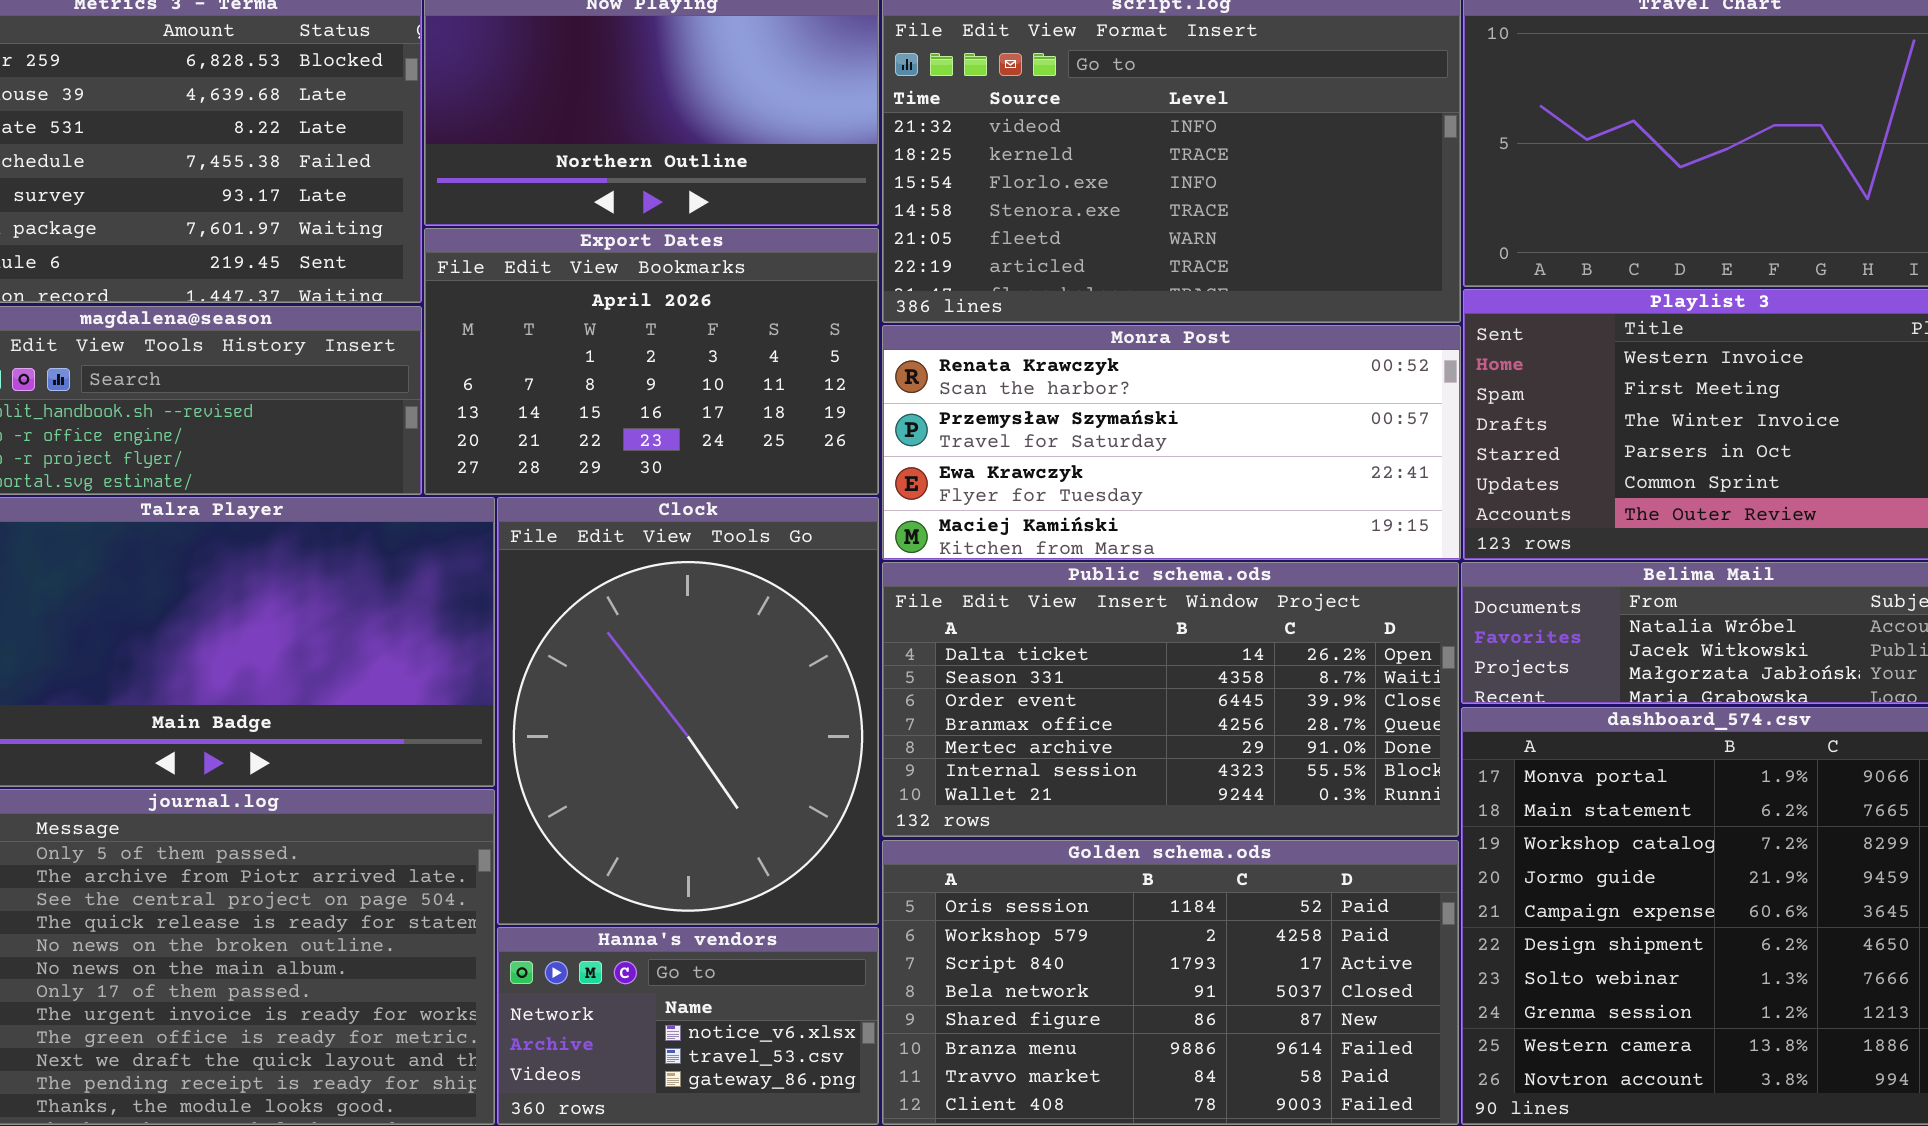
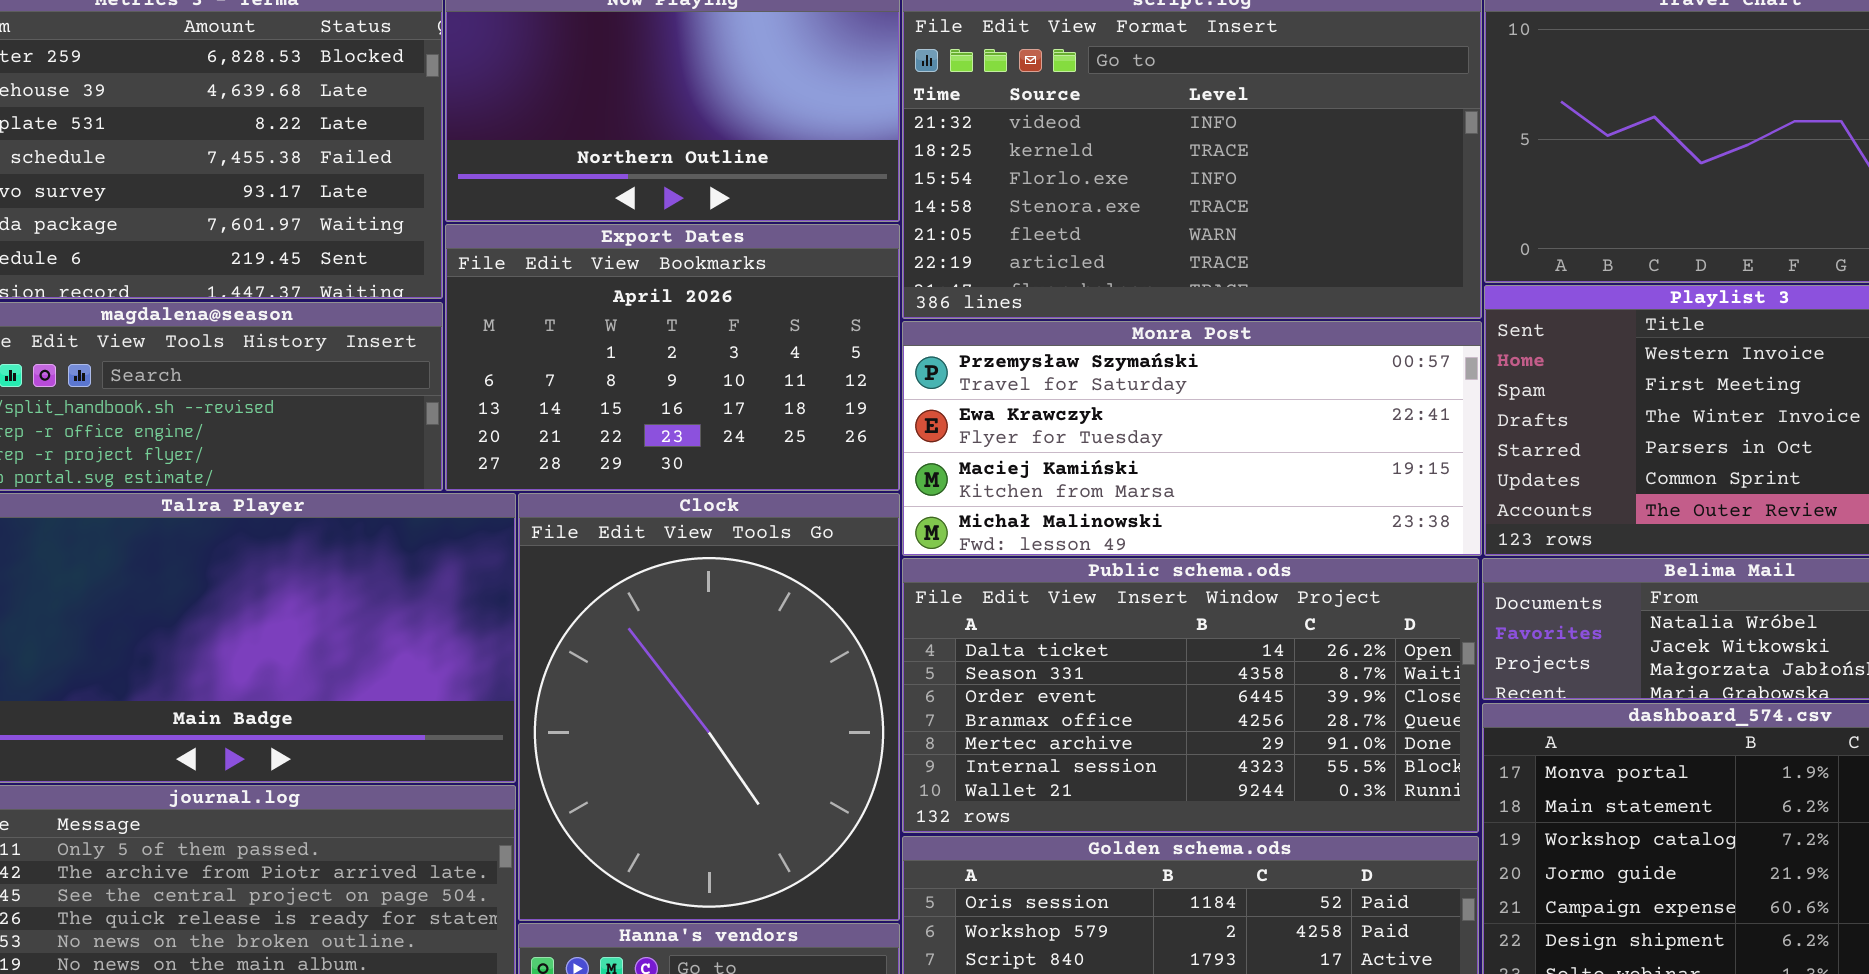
Monra Post: [882,325,1461,560] -> [902,321,1482,556], scrolled down 1 row

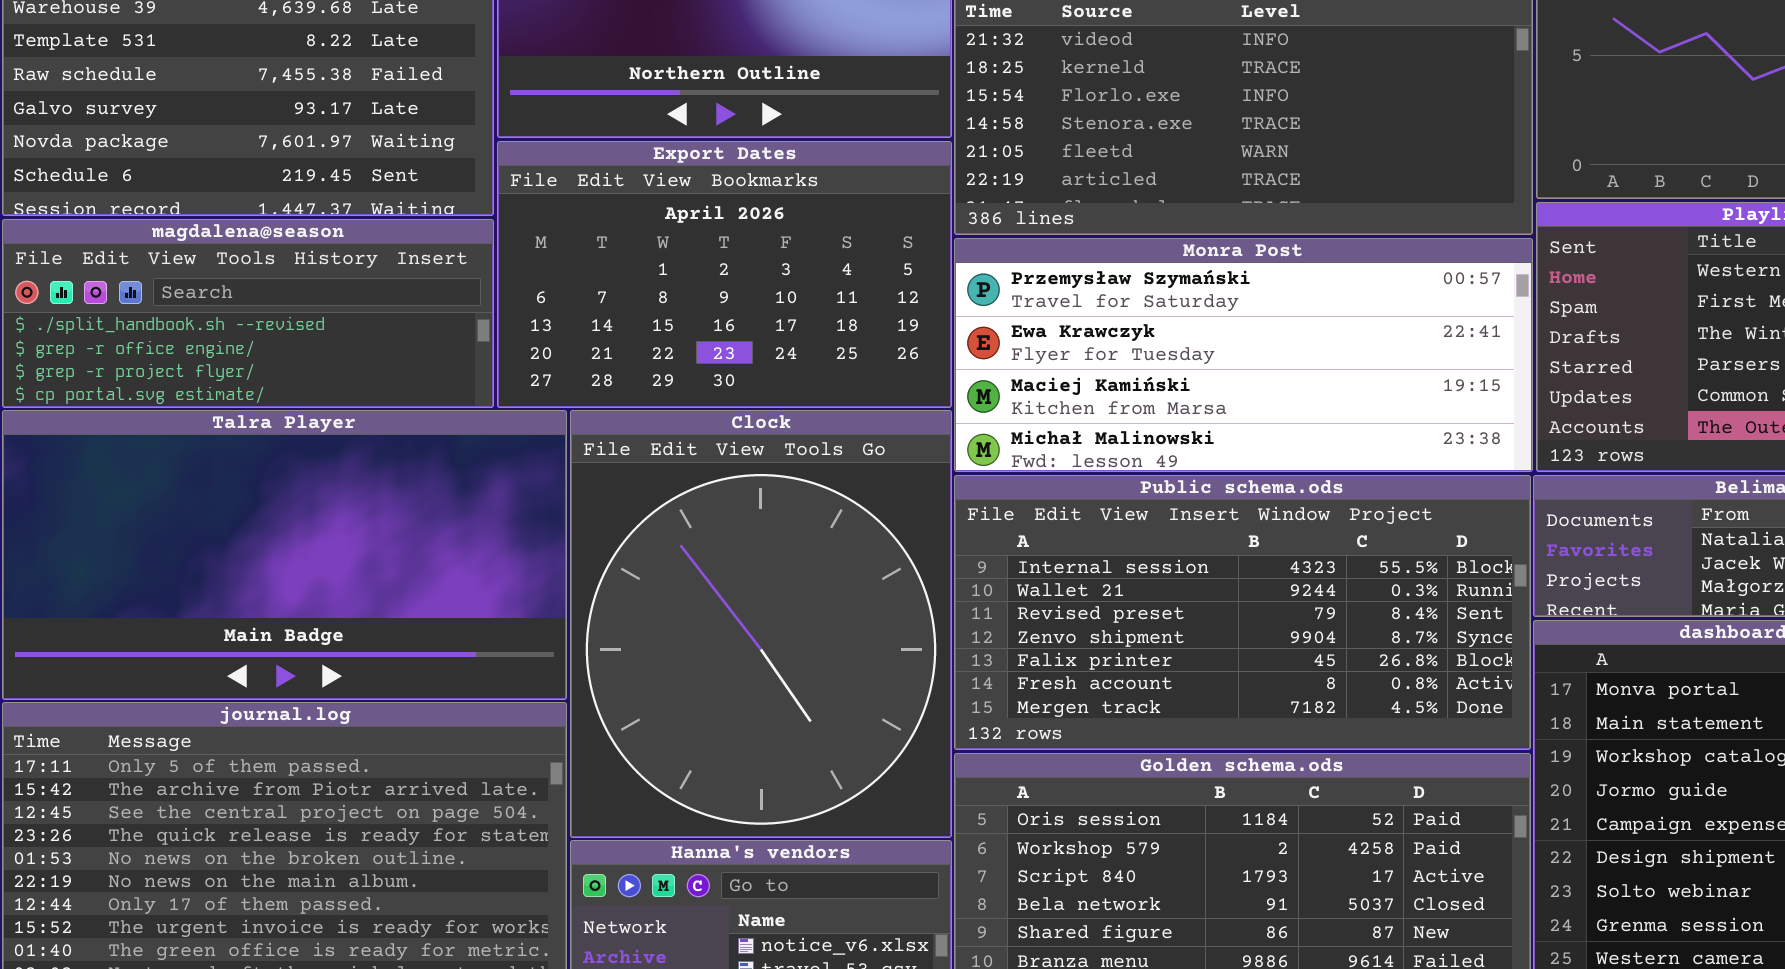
Public schema.ods: [902,558,1479,833] -> [954,475,1531,750], scrolled down 5 rows

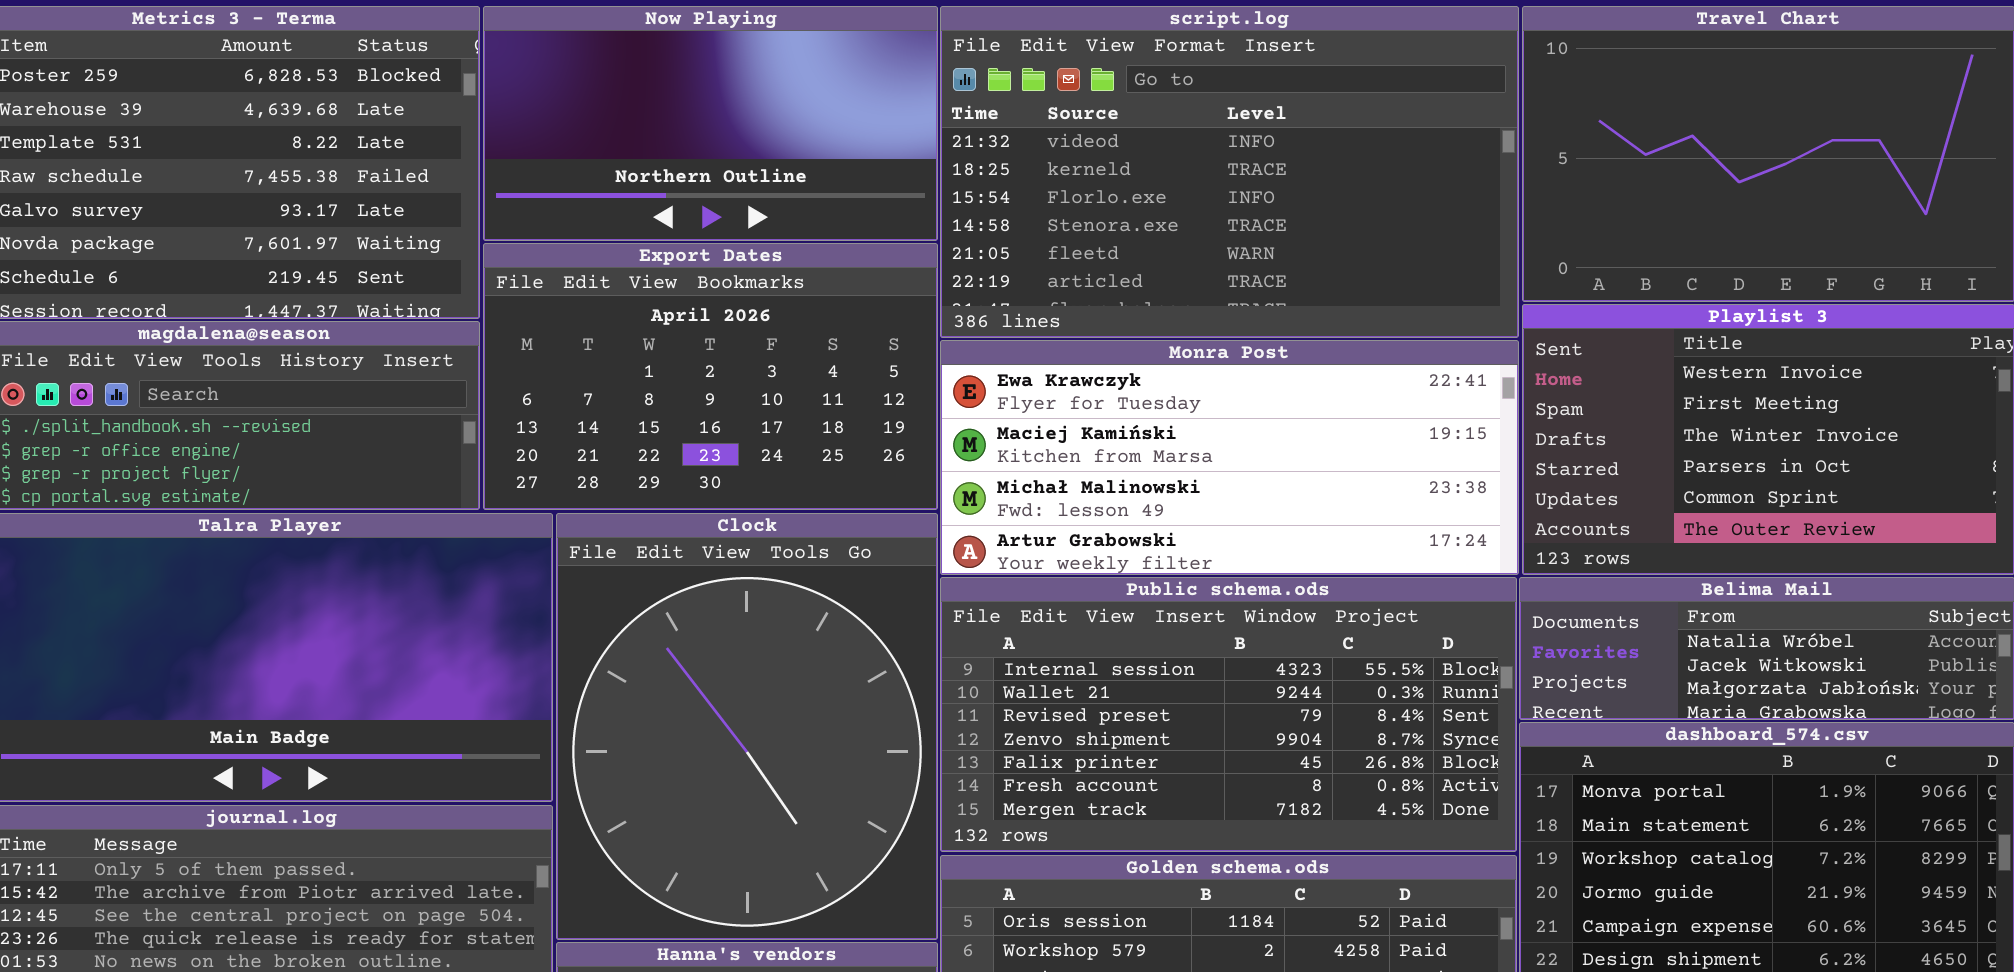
Monra Post: [954,238,1533,472] -> [940,340,1519,575], scrolled down 1 row

